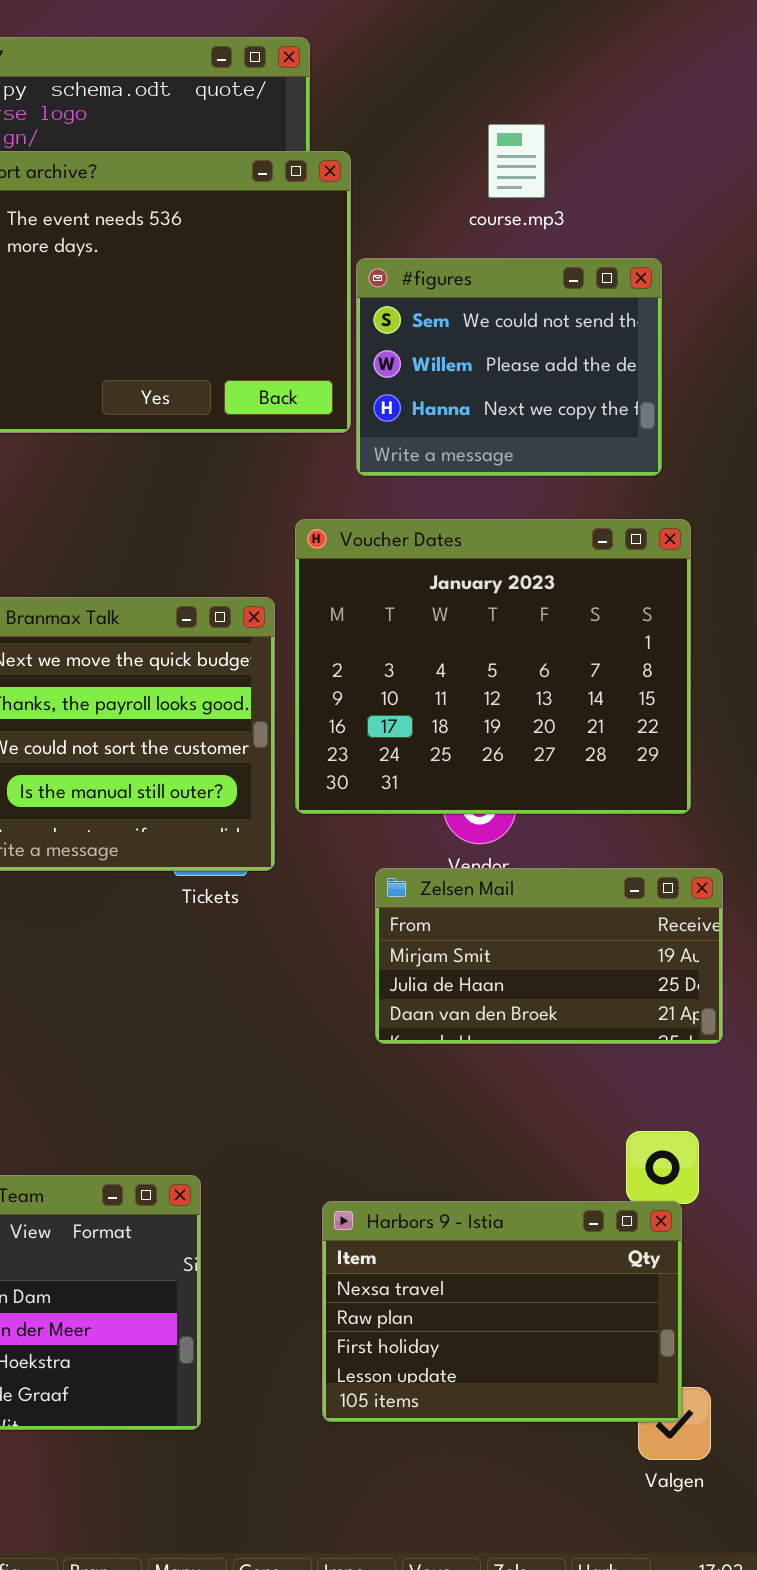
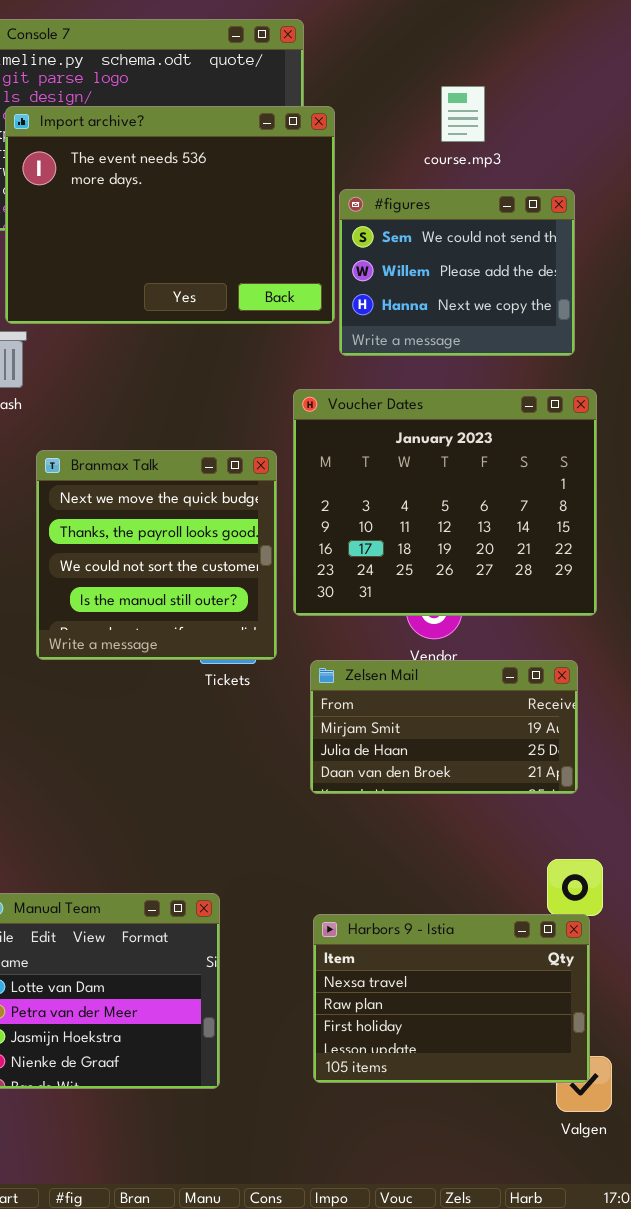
Zelsen Mail: [375,868,723,1044] -> [310,660,578,794], moved

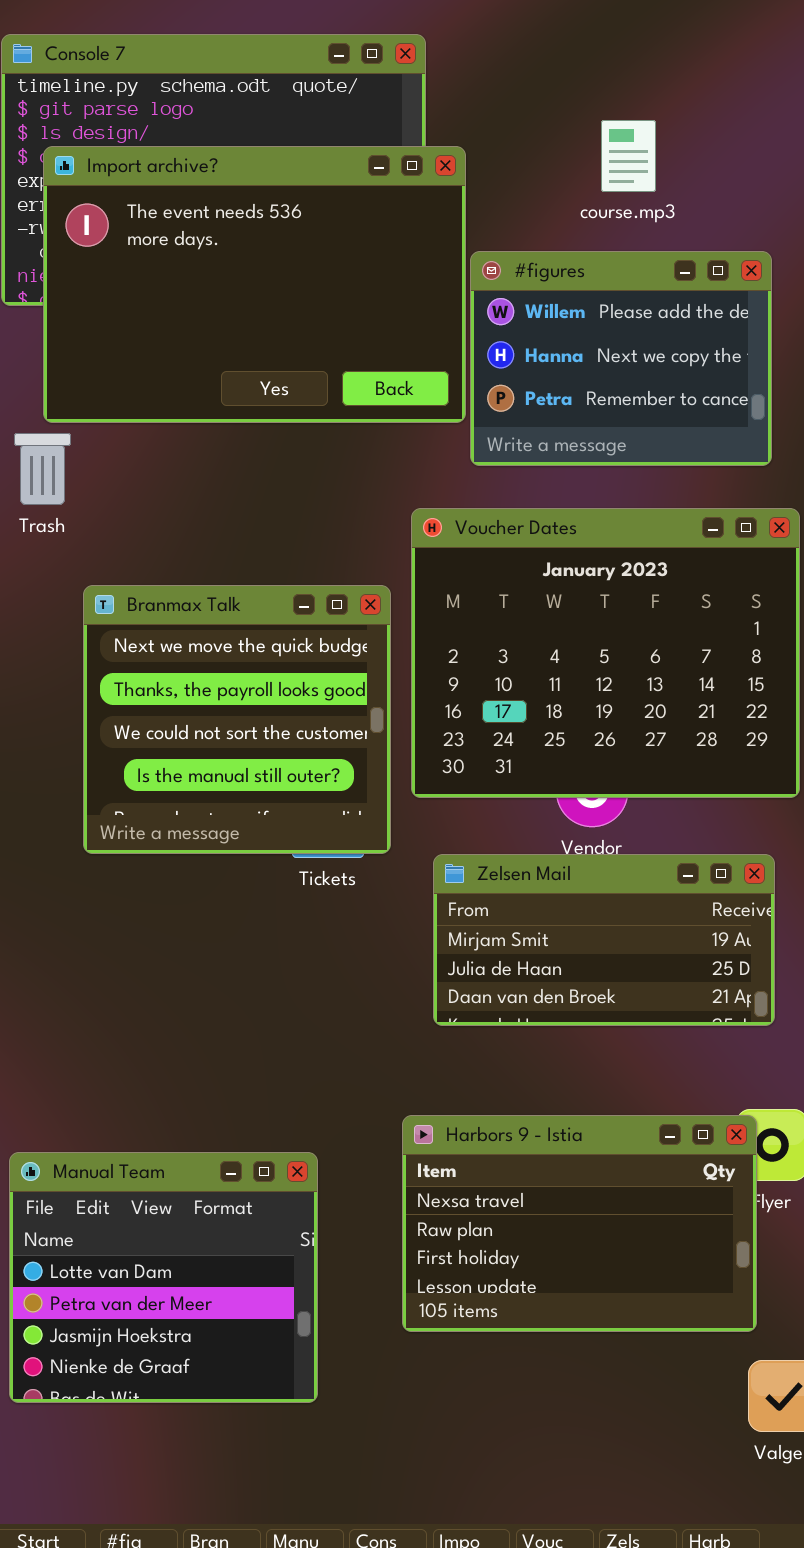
#figures: [339,189,575,356] -> [470,251,772,466], scrolled down 1 row
Harbors 9 - Istia: [313,914,590,1083] -> [402,1115,757,1332], moved

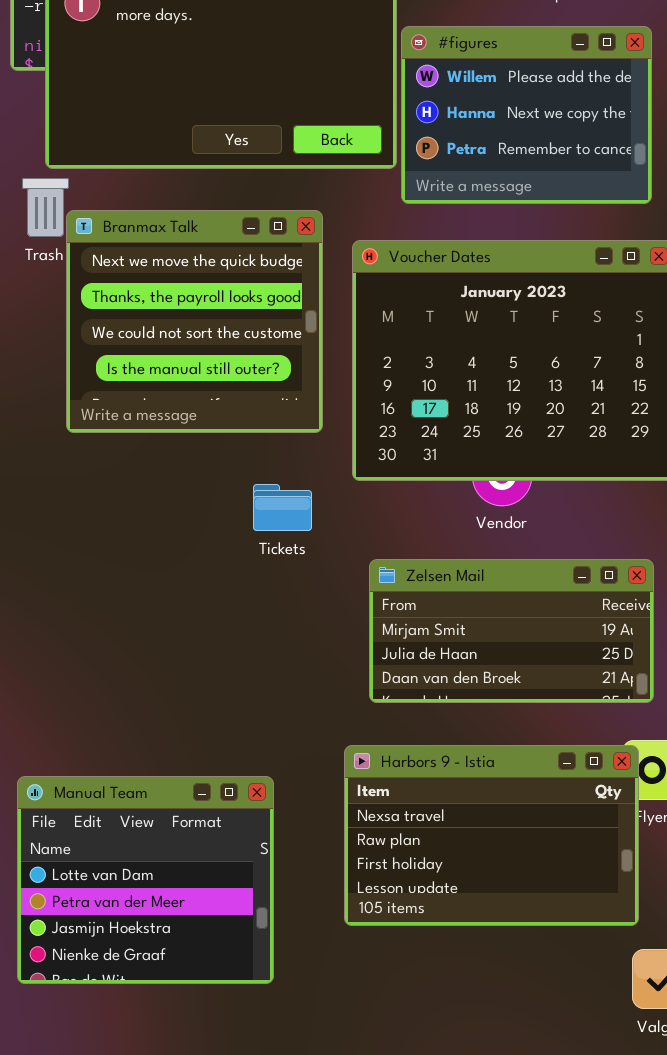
Branmax Talk: [83,585,391,854] -> [66,210,323,433], moved
Zelsen Mail: [433,854,775,1026] -> [369,559,654,703], moved

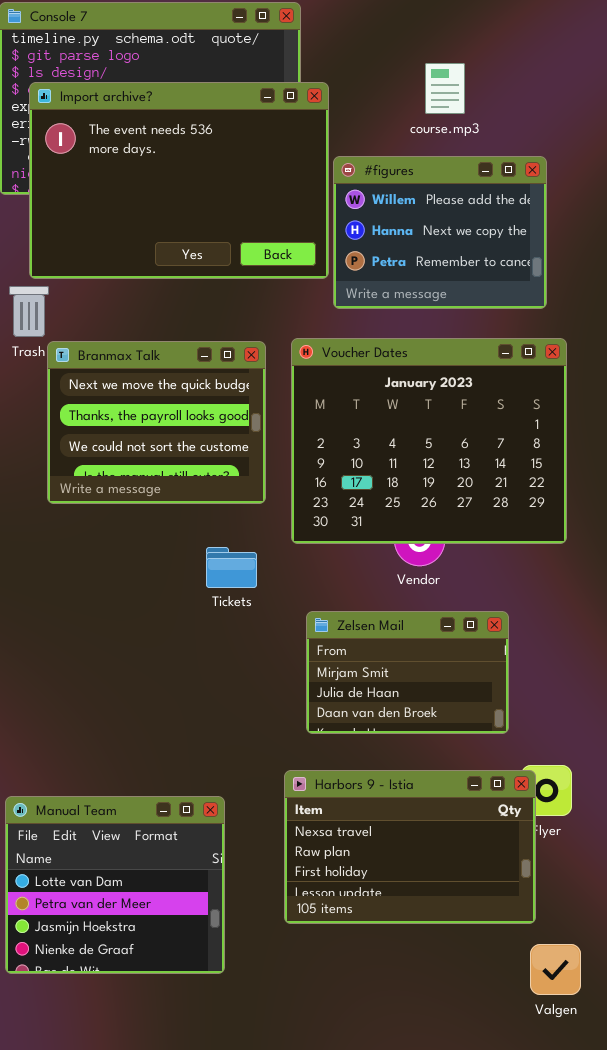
Branmax Talk: [66,210,323,433] -> [47,341,266,504], resized
Zelsen Mail: [369,559,654,703] -> [306,611,509,734], resized

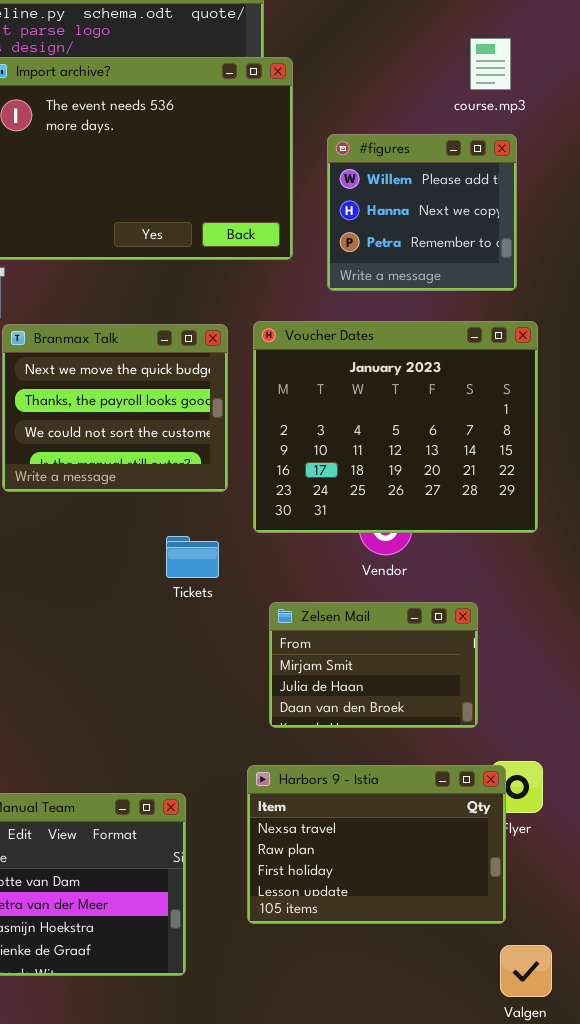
course.mp3: [425,63,465,114] -> [470,38,511,90], moved
#figures: [333,156,547,309] -> [327,134,517,291], resized

